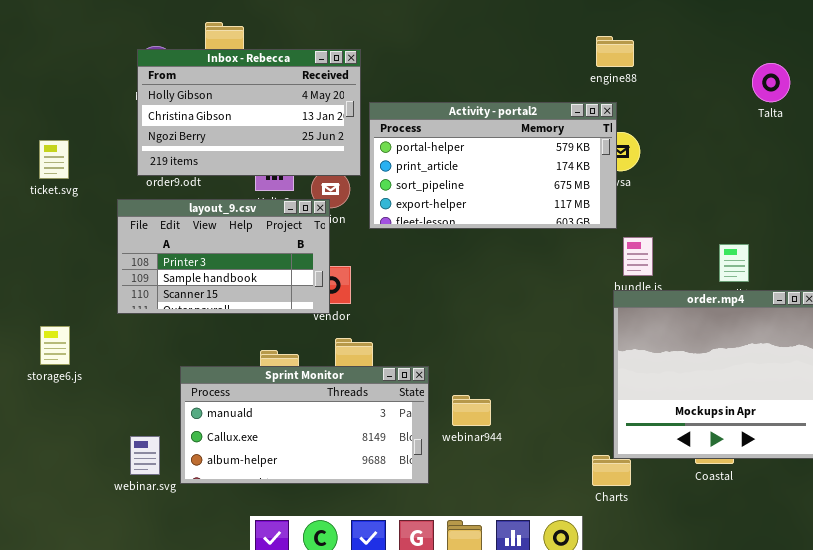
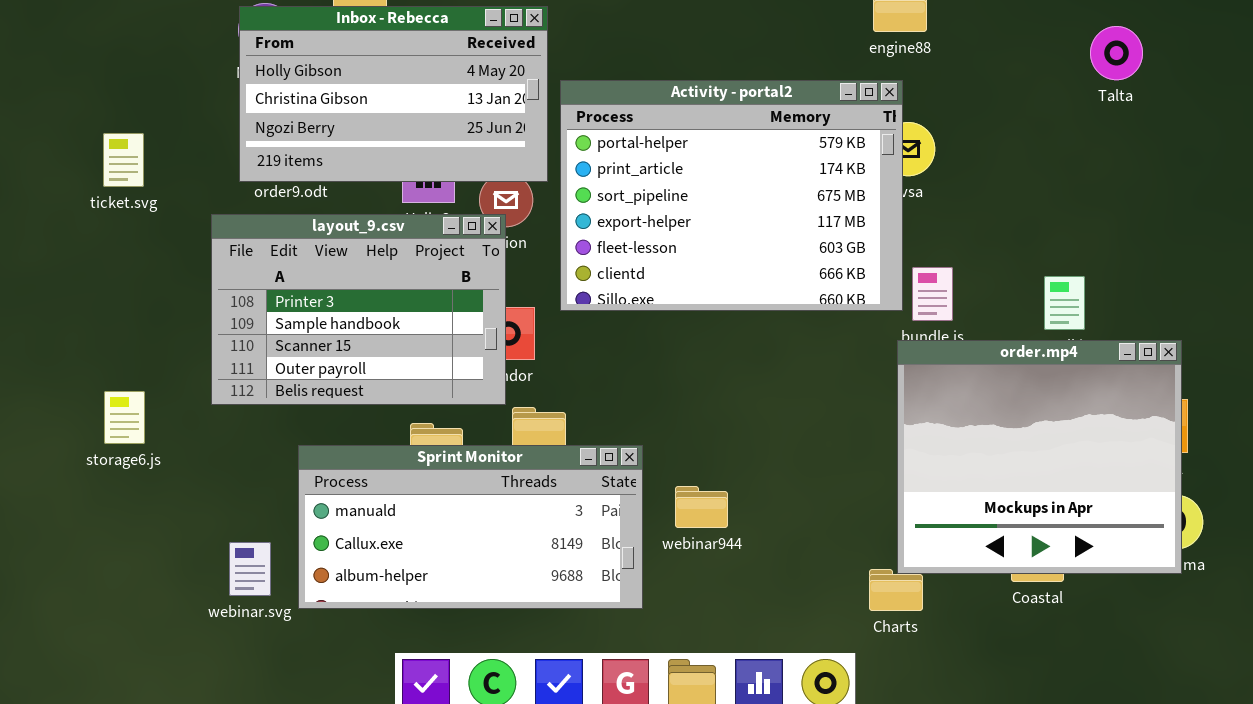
Activity - portal2: [369,102,617,229] -> [560,80,903,311], resized
layout_9.csv: [117,199,330,314] -> [211,214,506,405], resized

